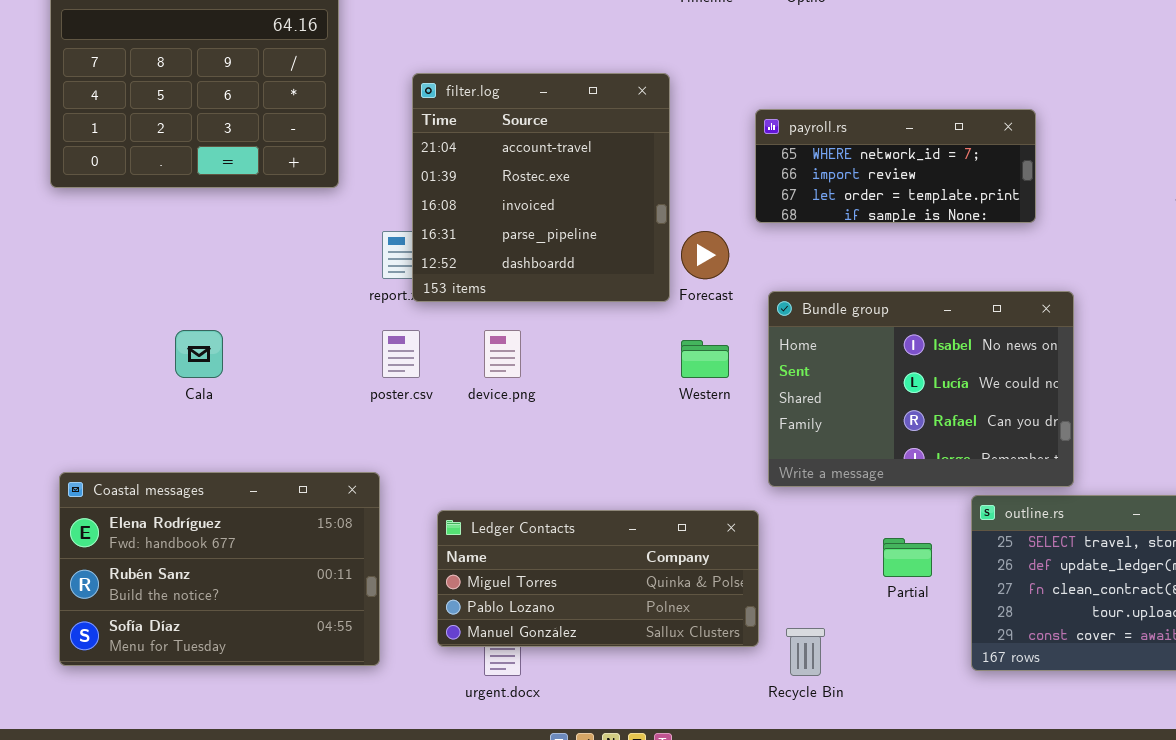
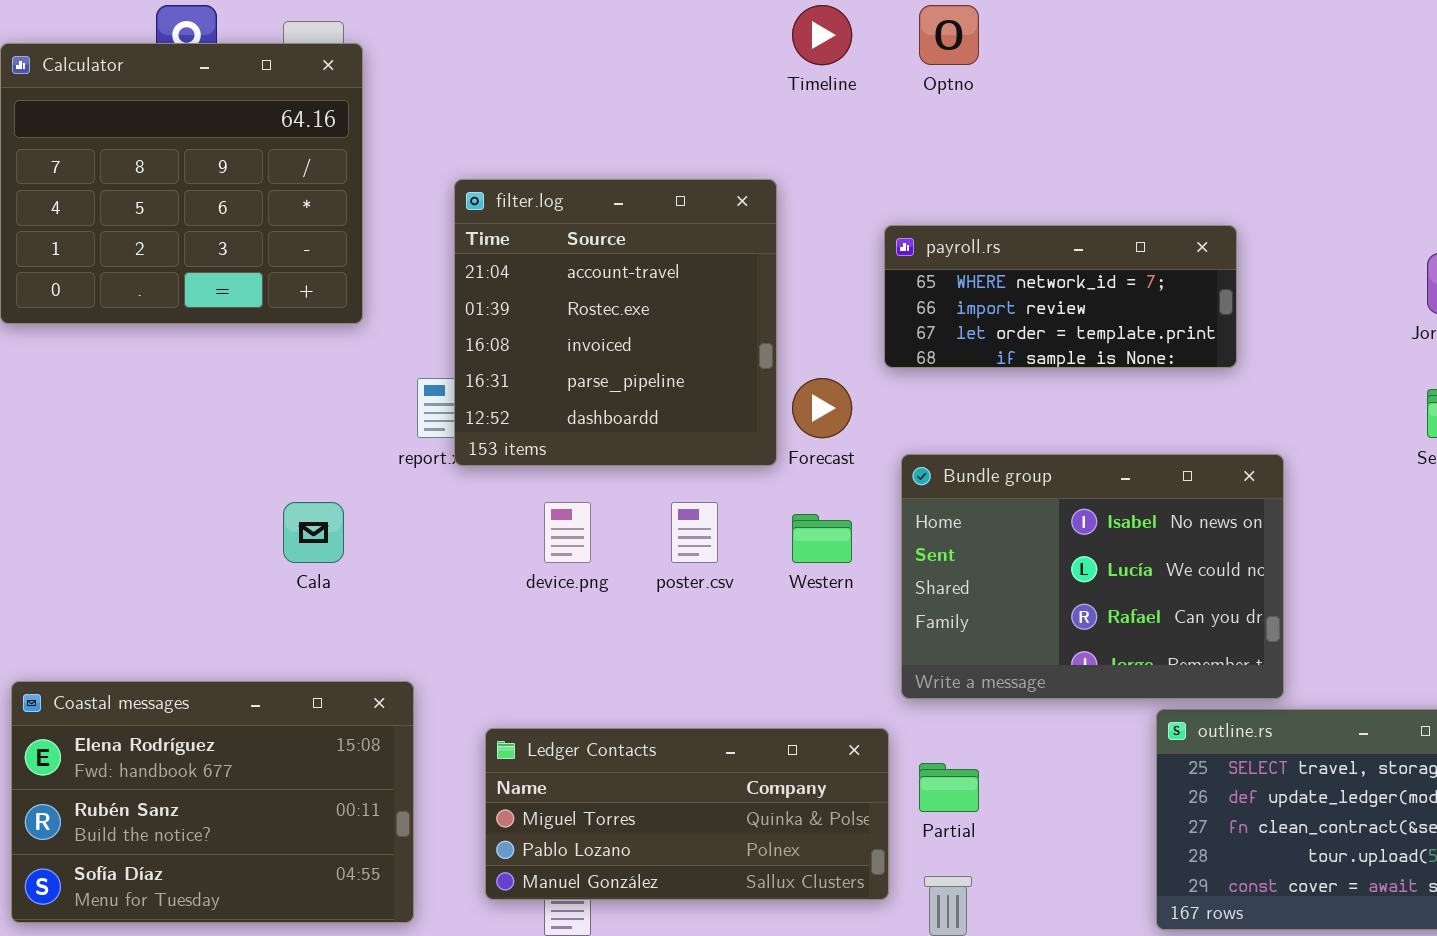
Cala: [175,330,223,378] -> [283,502,344,563], moved
poster.csv: [382,330,420,378] -> [671,502,718,563], moved
Partial: [883,538,932,577] -> [919,763,979,812], moved

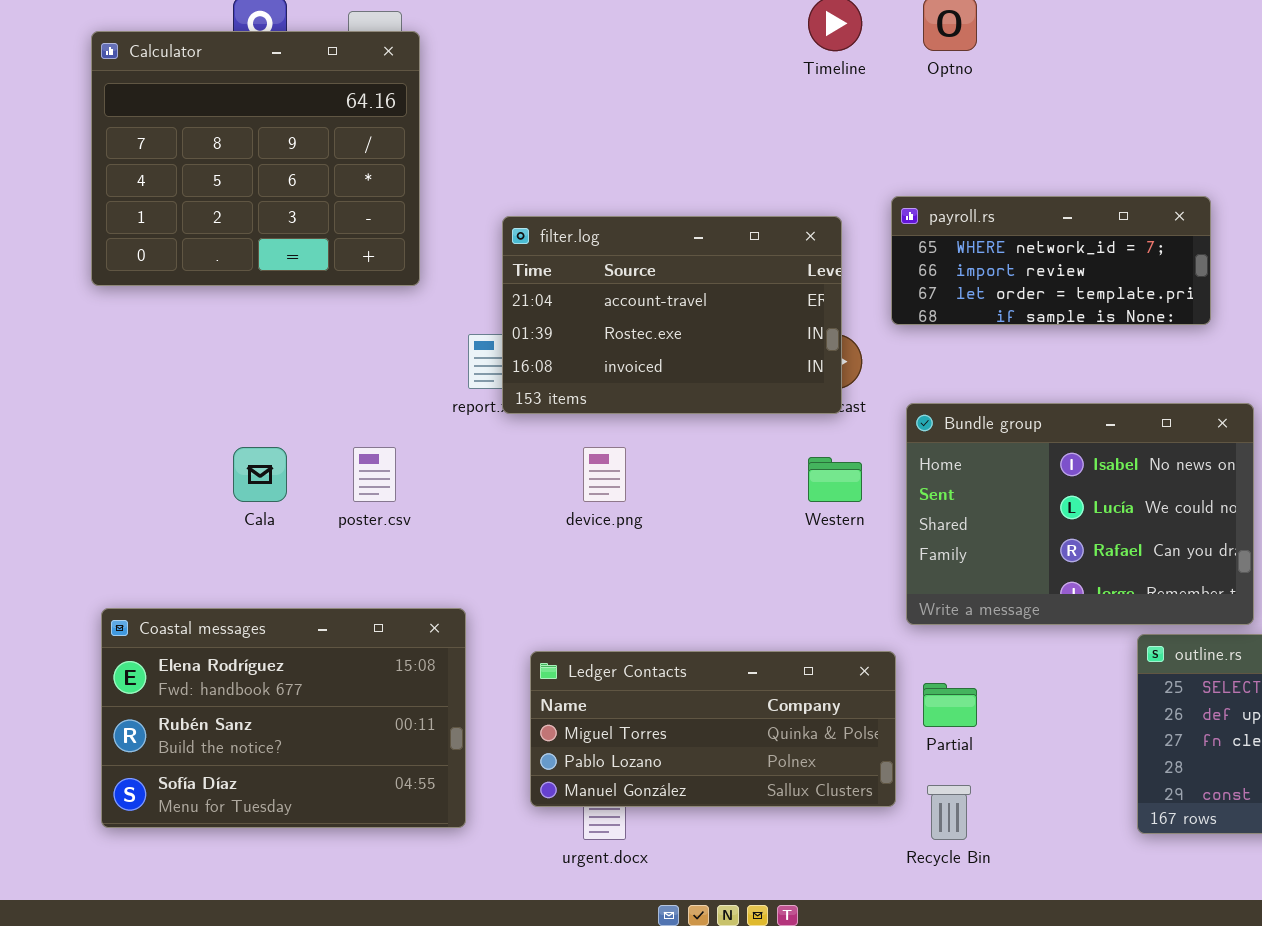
filter.log: [454,179,777,466] -> [502,216,842,414], resized
Cala: [283,502,344,563] -> [233,447,287,502], moved
poster.csv: [671,502,718,563] -> [353,447,396,502], moved

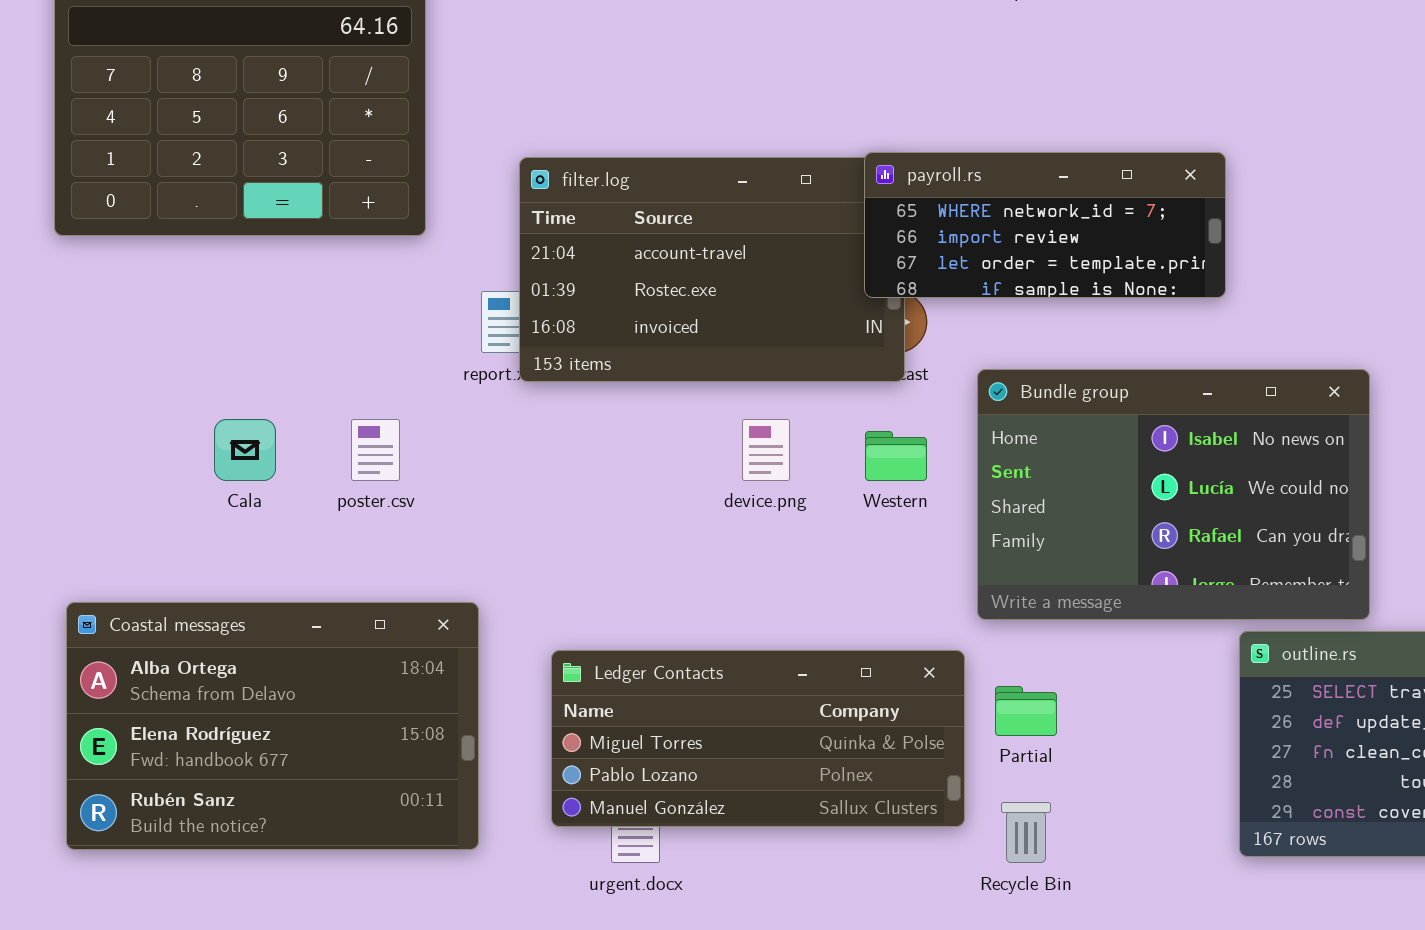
payroll.rs: [891,196,1211,325] -> [864,152,1226,298], moved
device.png: [583,447,626,502] -> [742,419,790,481], moved
Coastal messages: [101,608,466,828] -> [66,602,479,850], scrolled up 1 row

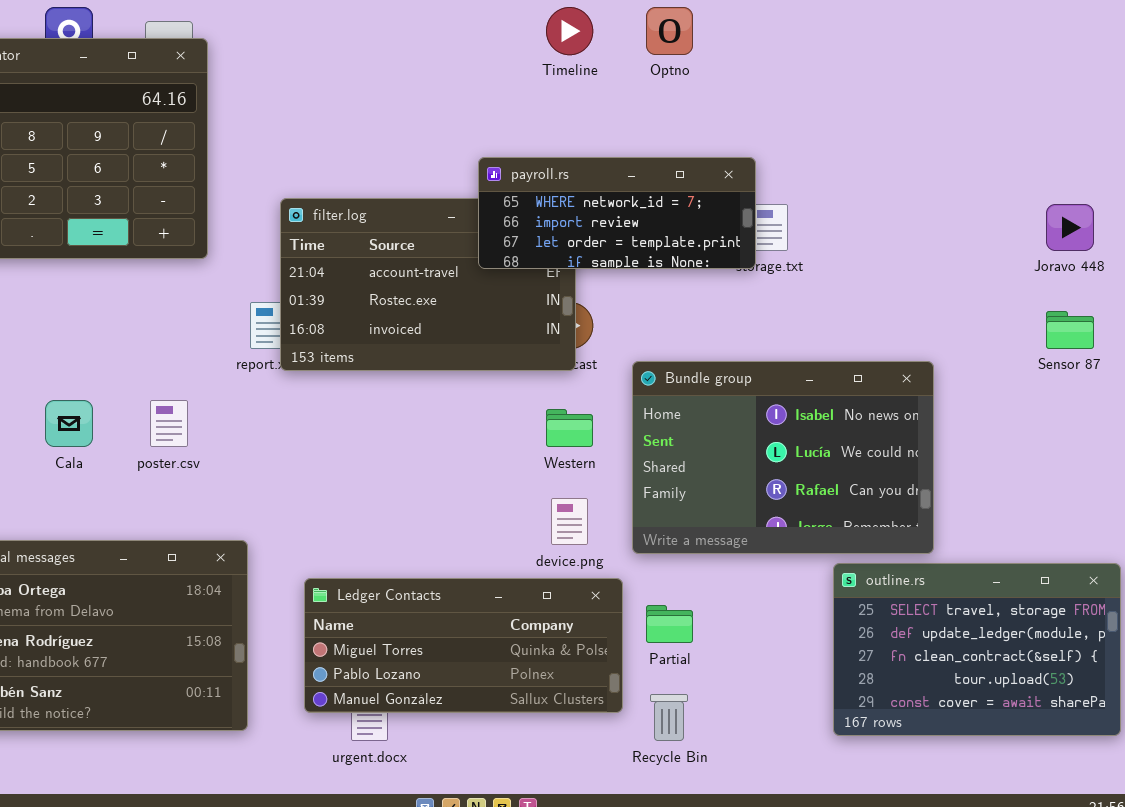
payroll.rs: [864,152,1226,298] -> [478,157,756,269], moved
device.png: [742,419,790,481] -> [551,498,588,545], moved

